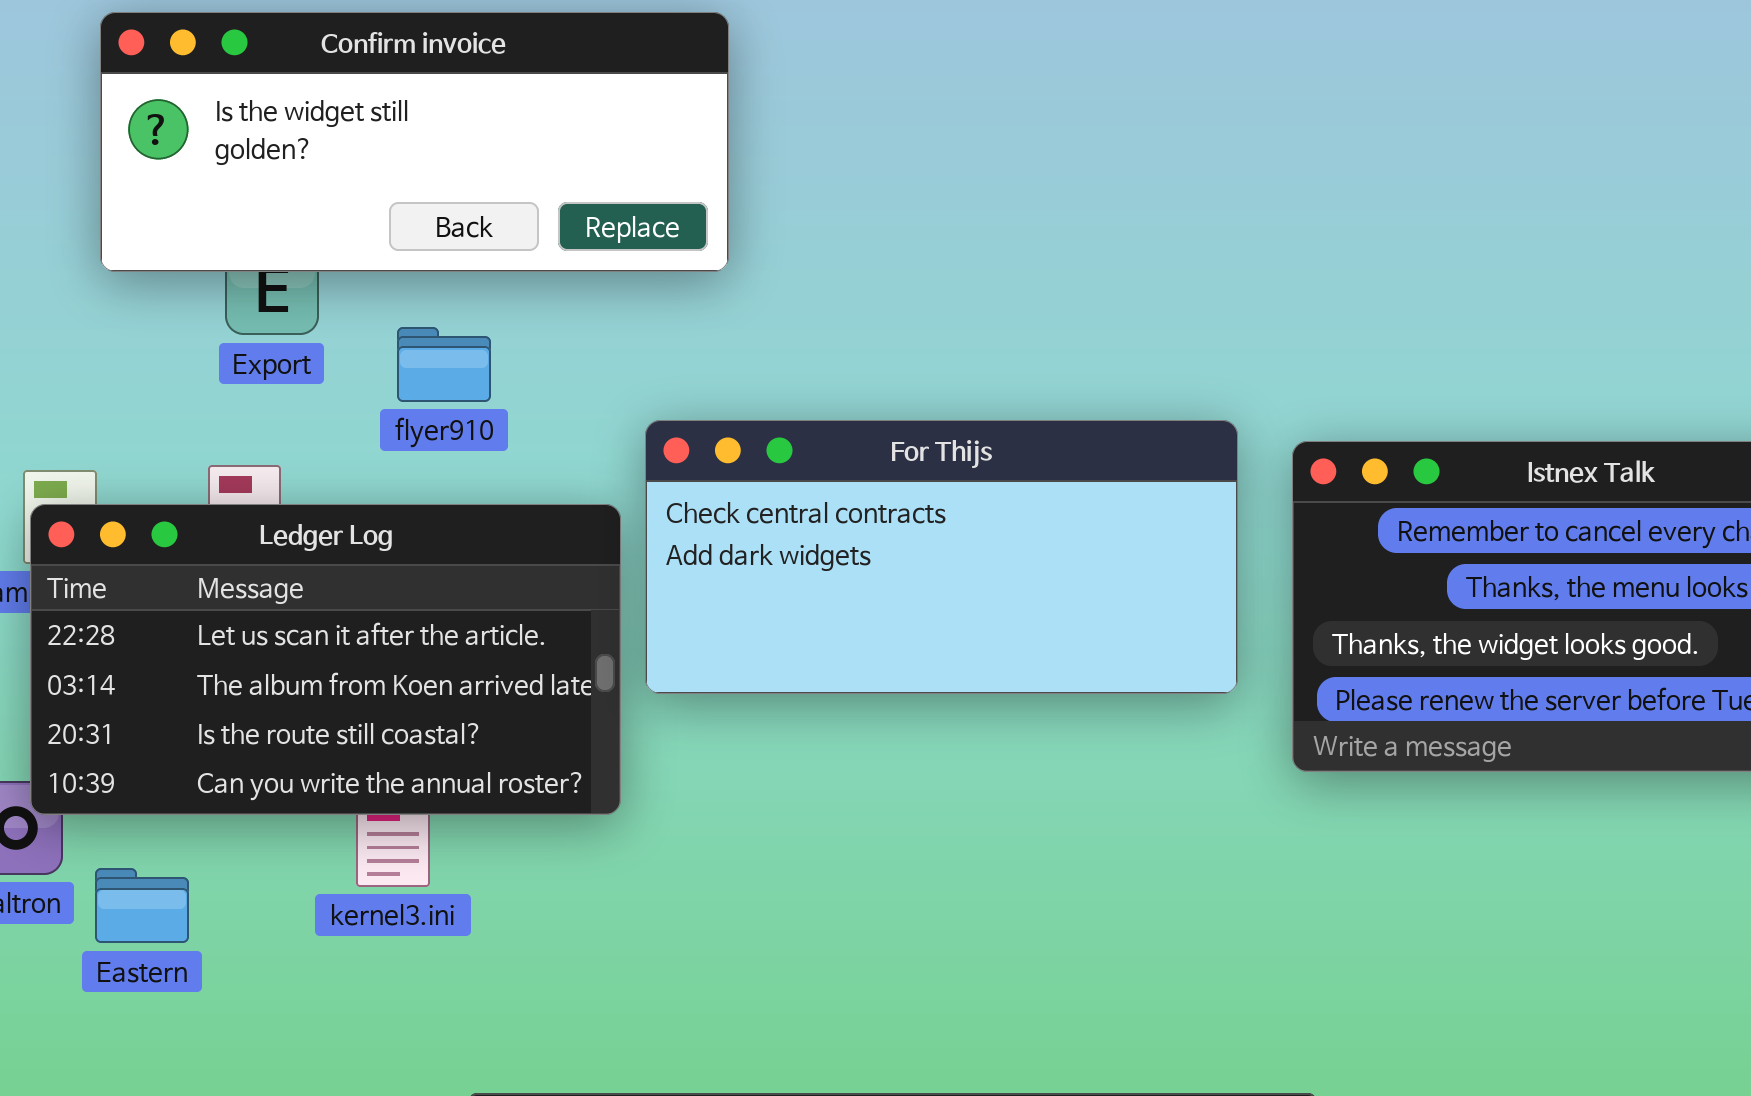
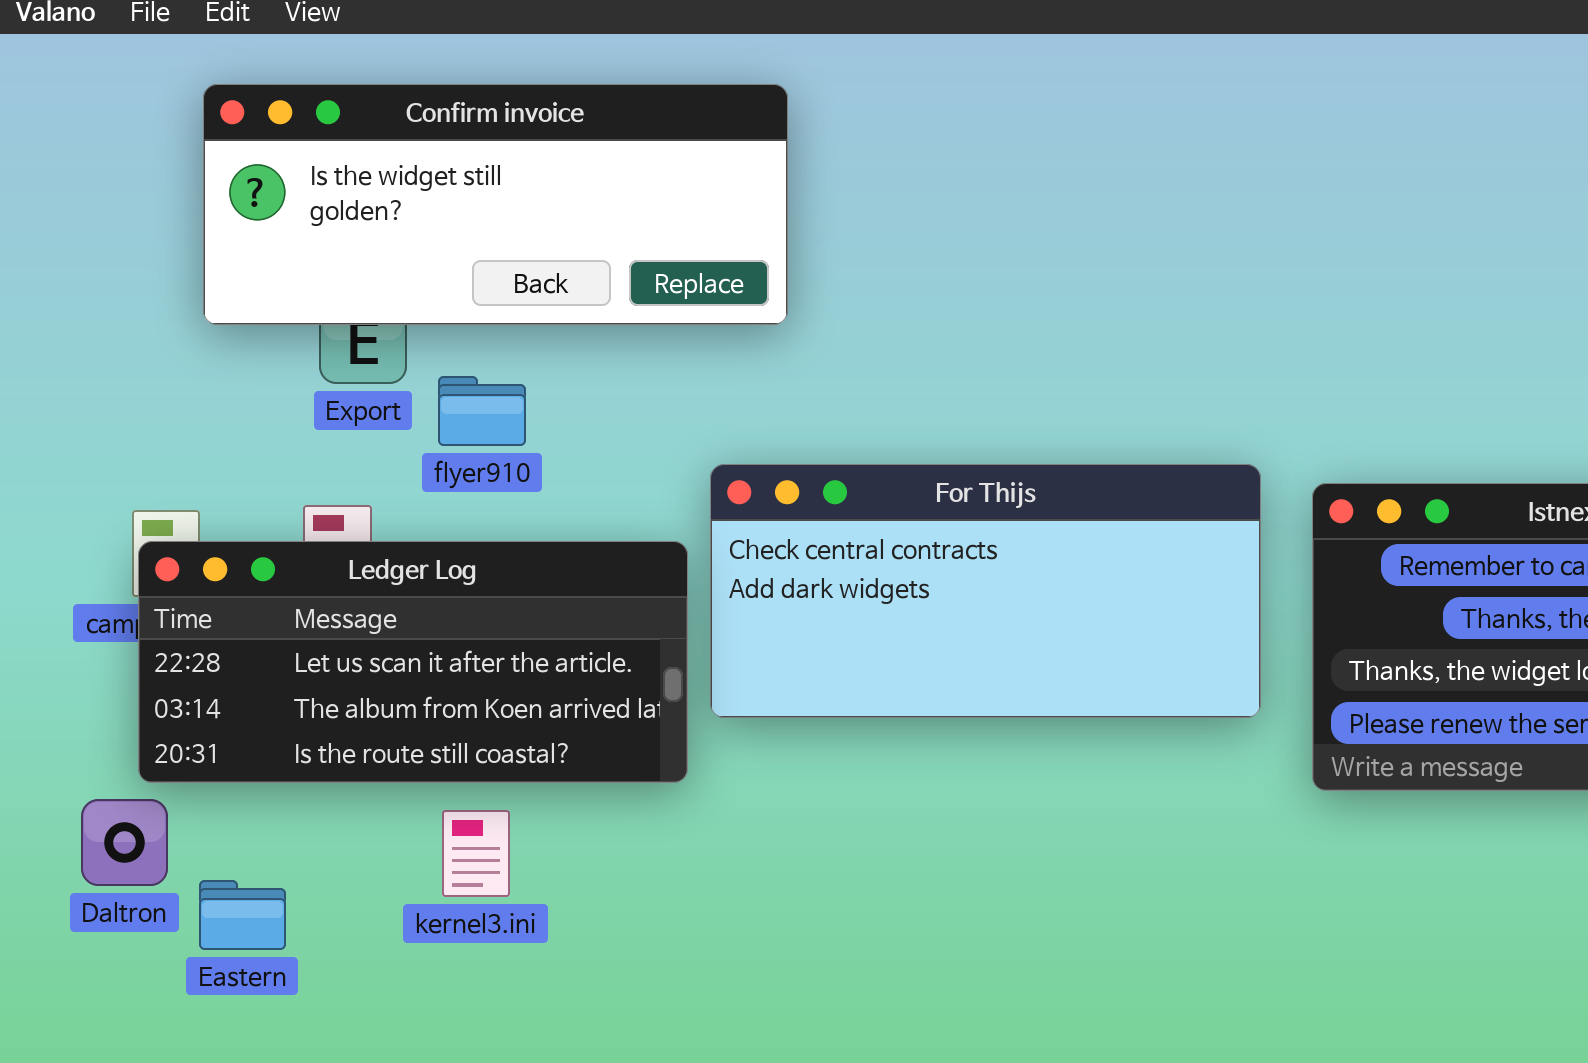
flyer910: [397,327,491,402] -> [438,376,526,446], moved
Ledger Log: [30,504,621,815] -> [138,541,688,783], resized

